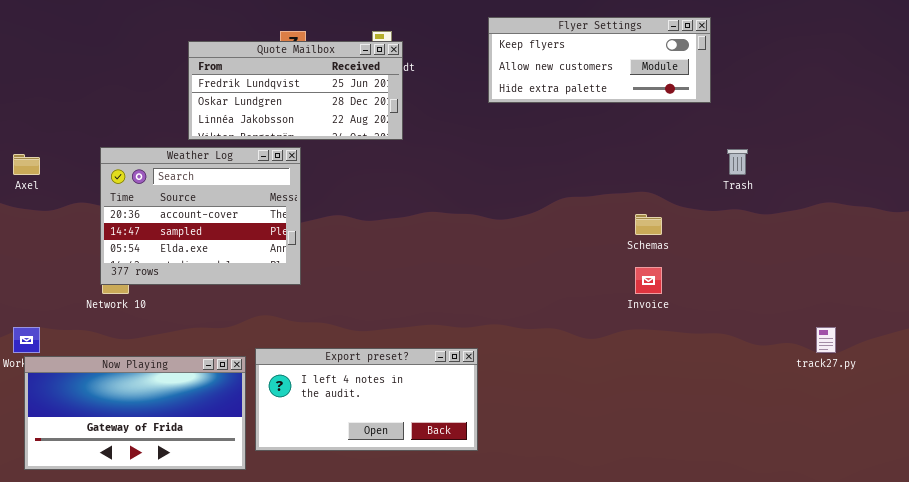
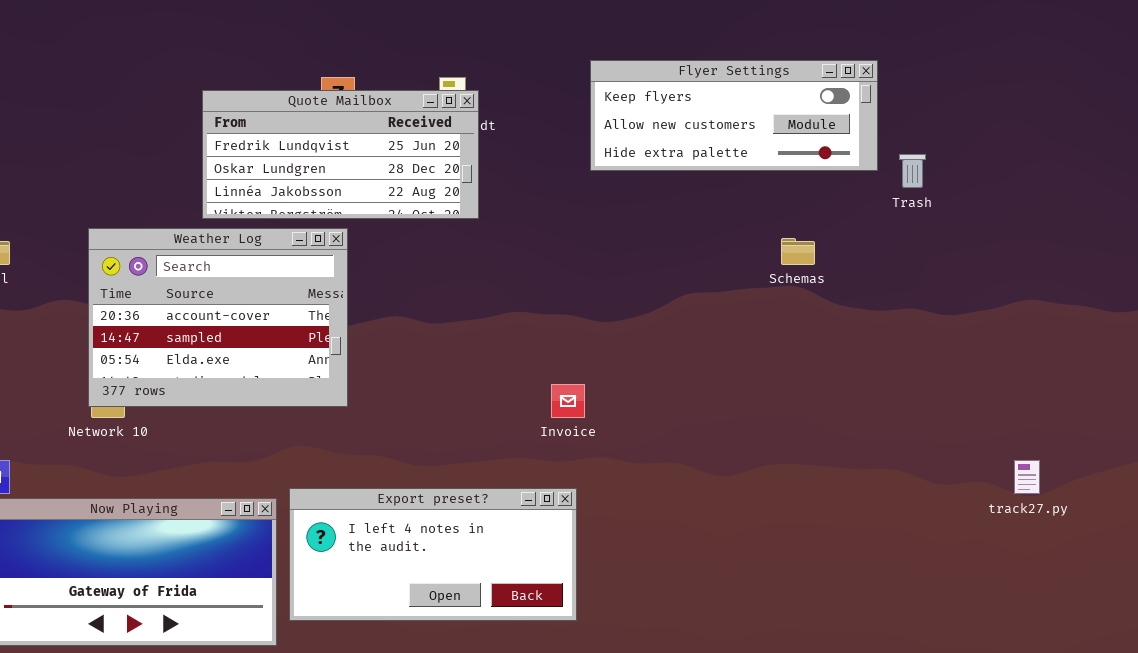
Trash: [727,149,748,175] -> [899,154,926,188], moved
Schemas: [635,214,662,235] -> [781,238,815,265], moved
Invoice: [635,267,662,294] -> [551,384,585,418], moved

